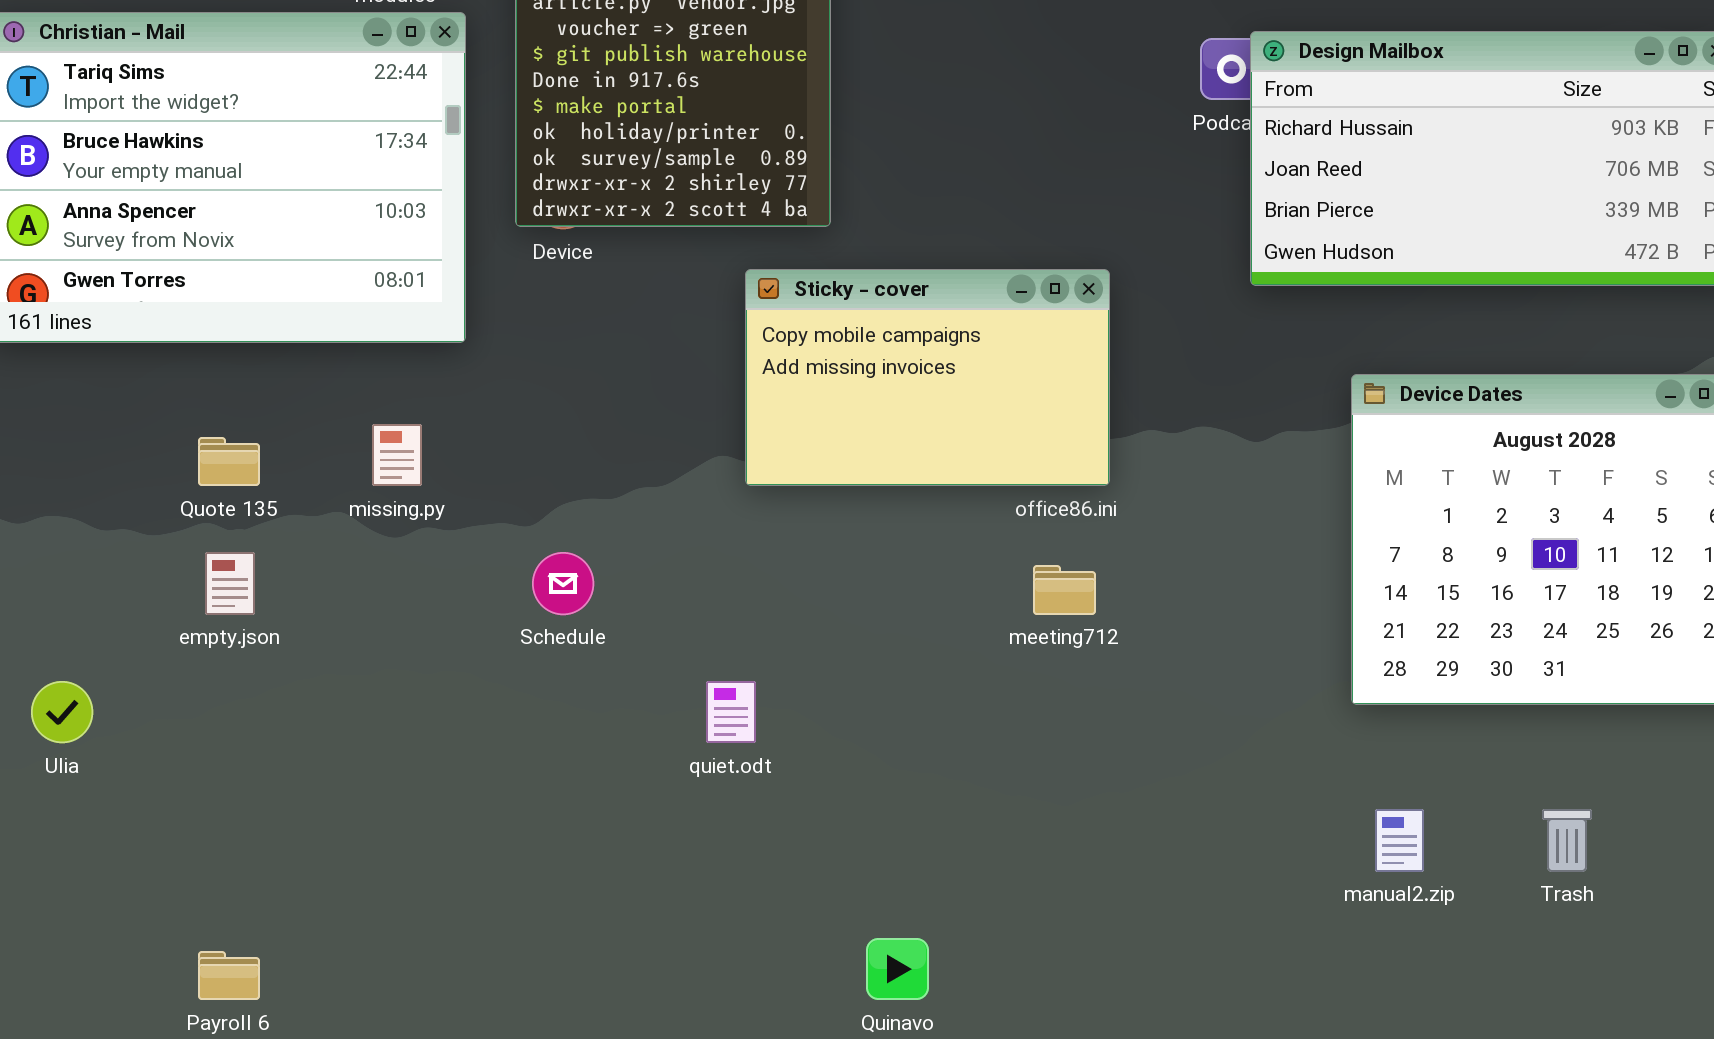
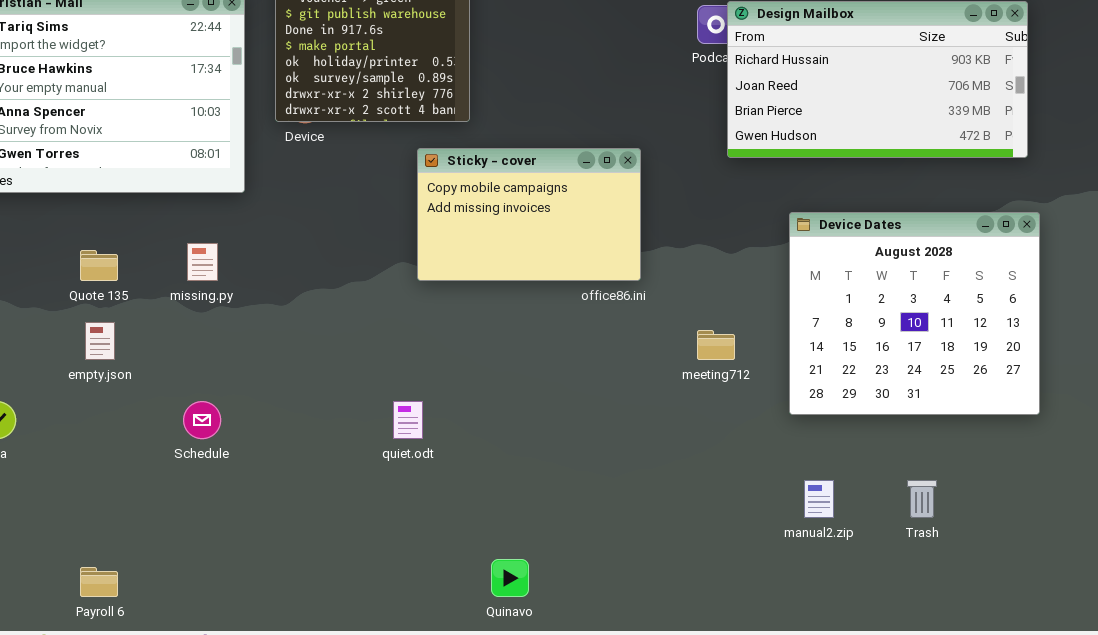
Schedule: [532,552,594,615] -> [183,401,221,439], moved
meeting712: [1033,565,1096,615] -> [697,330,735,360], moved

